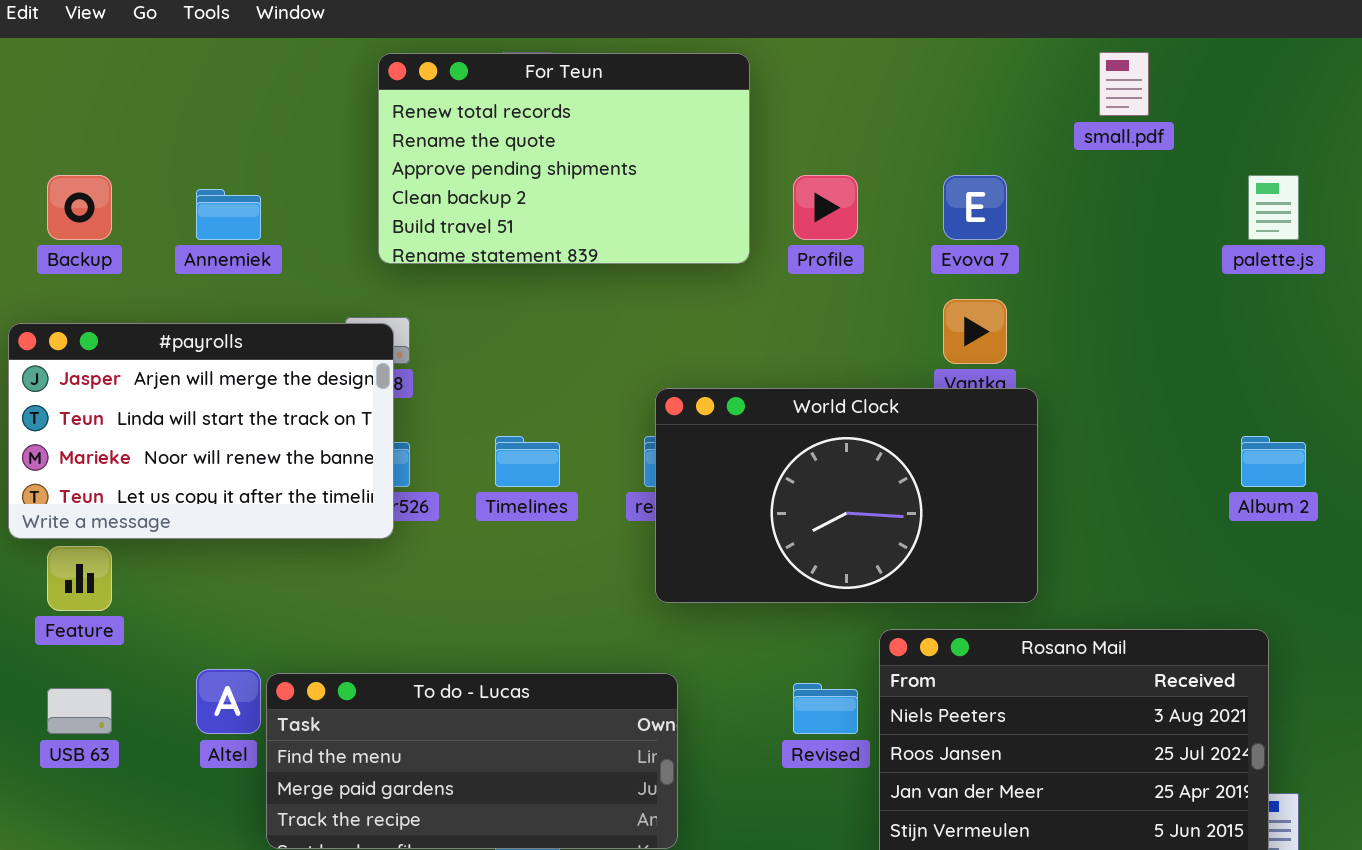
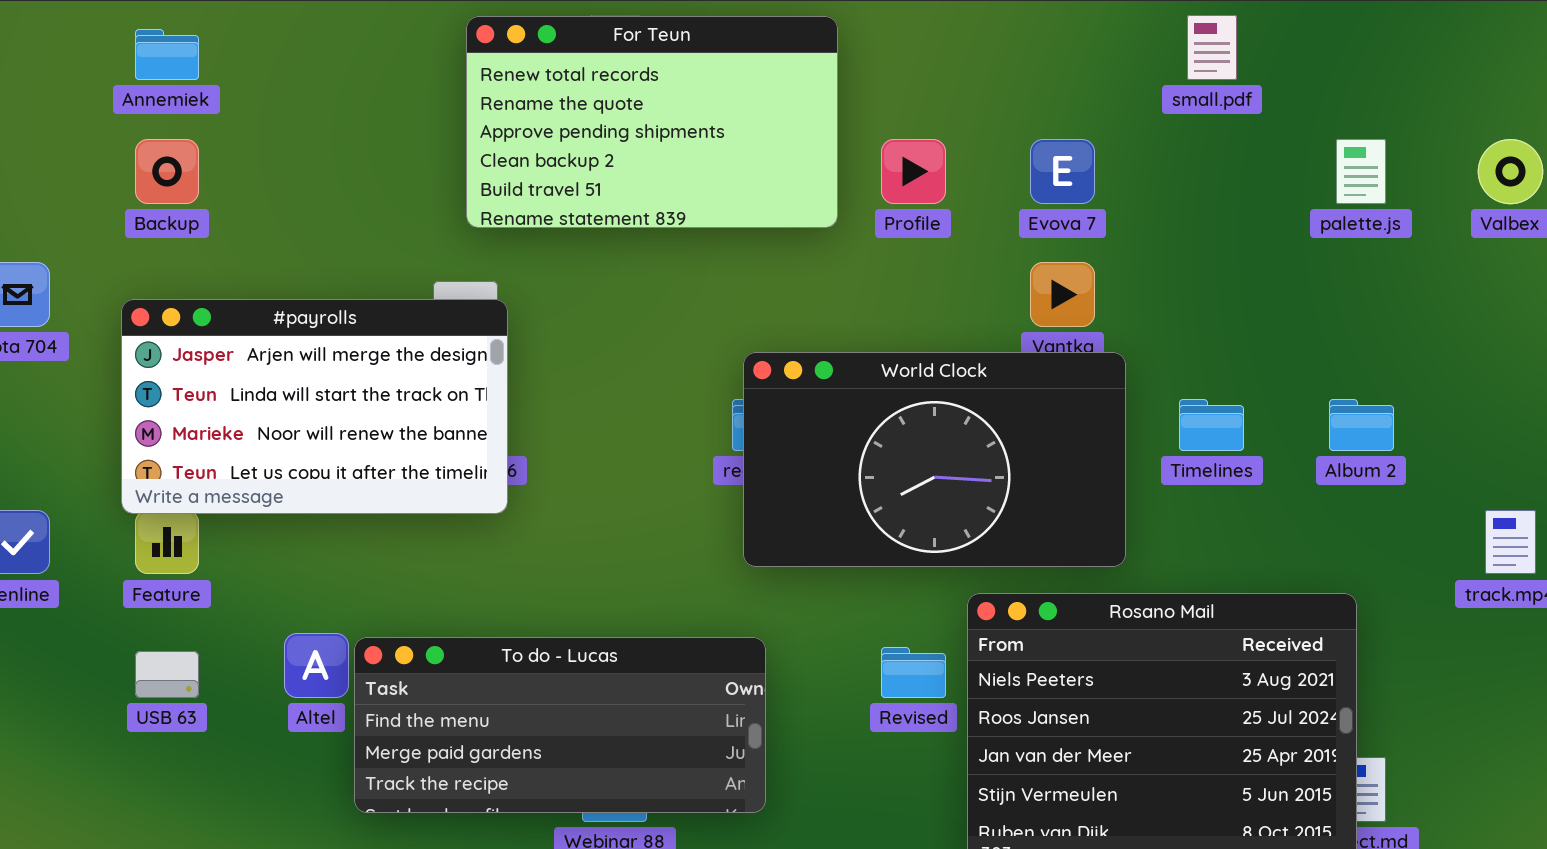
Annemiek: [196,189,261,240] -> [135,29,199,80], moved
#payrolls: [8,323,394,539] -> [121,299,508,514], moved
Timelines: [495,436,560,487] -> [1179,399,1244,451], moved

